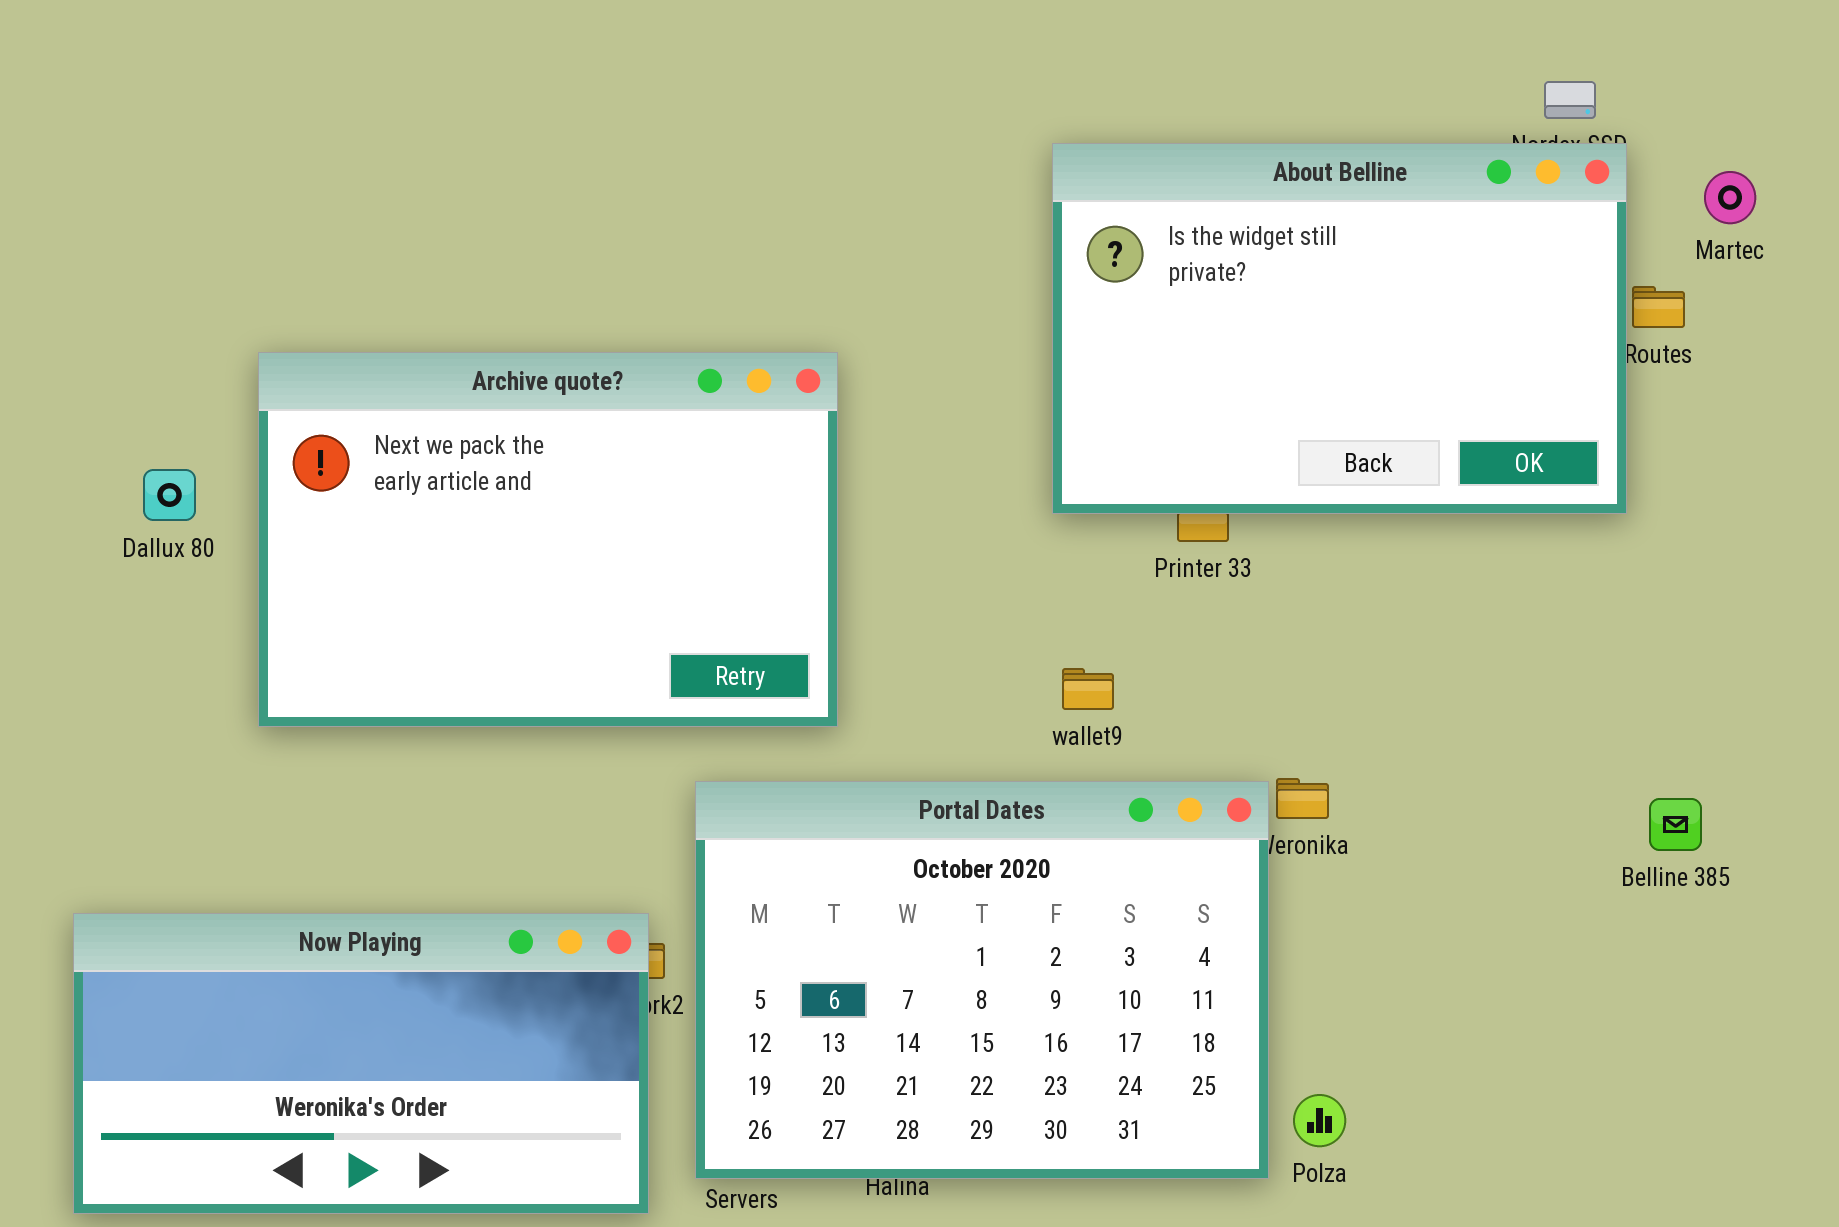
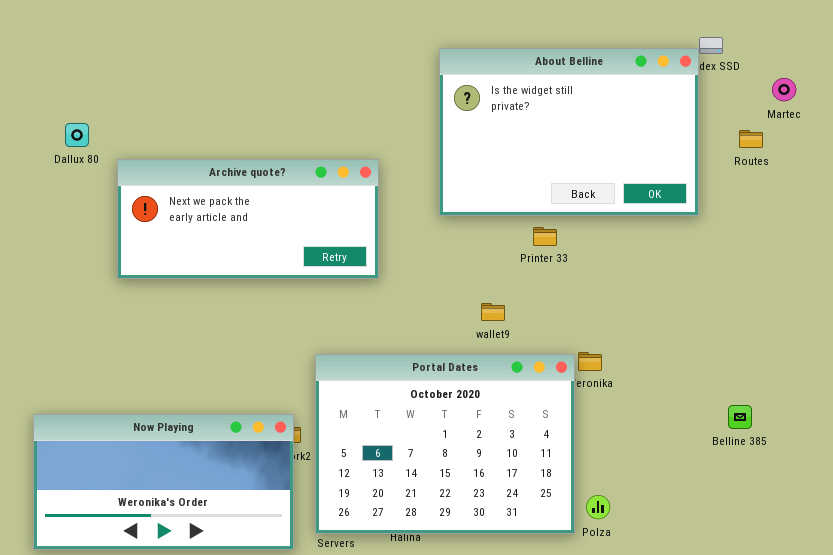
About Belline: [1052,143,1627,514] -> [439,48,699,216], moved
Archive quote?: [258,352,838,727] -> [117,159,379,279], resized
Dallux 80: [143,469,196,521] -> [65,123,89,147], moved
Belline 385: [1649,798,1702,851] -> [728,405,752,429], moved

